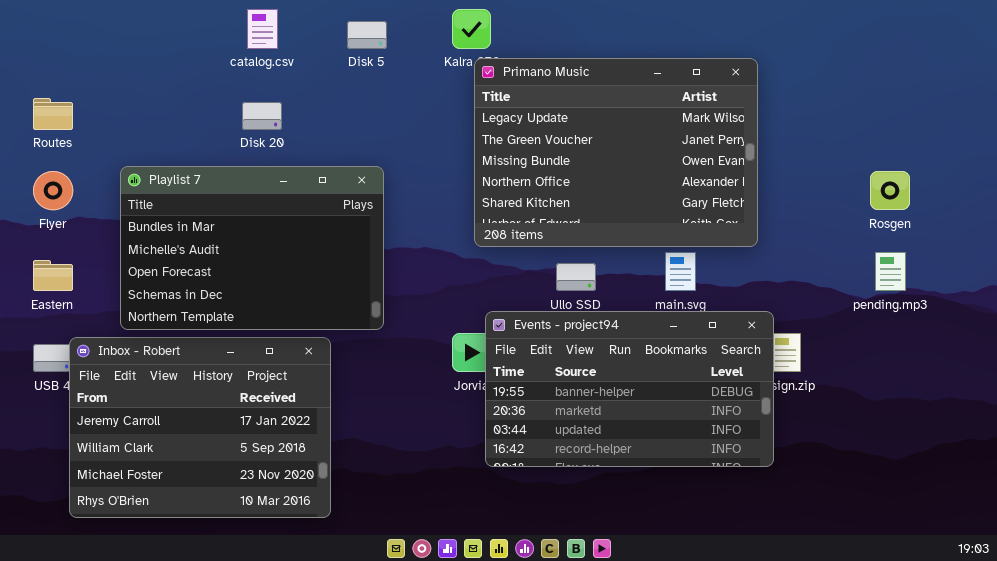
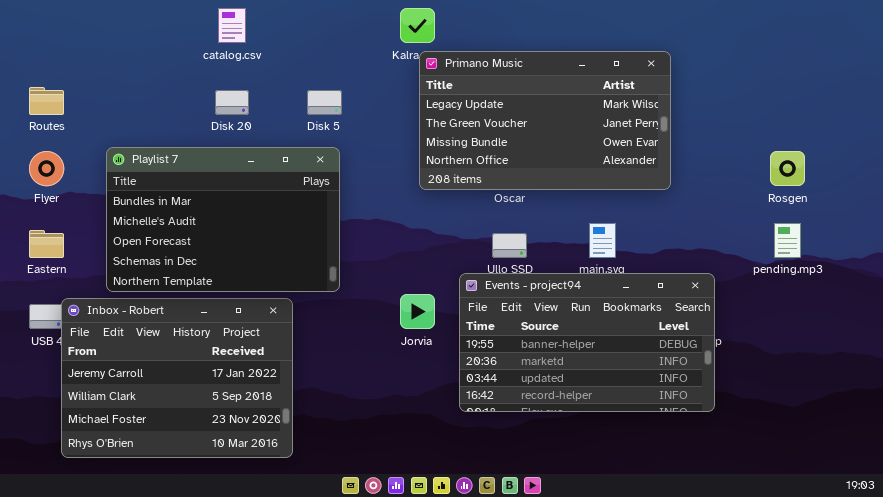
Disk 5: [347,21,387,49] -> [307,90,342,115], moved
Primano Music: [474,58,758,247] -> [419,51,671,190], resized
Events - project94: [485,311,774,467] -> [459,273,715,412], moved

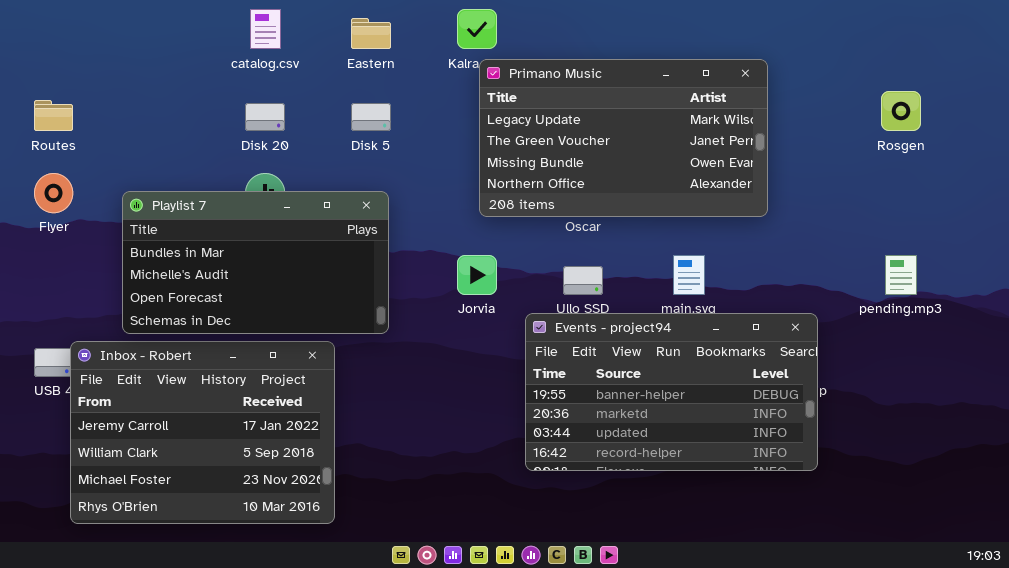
Playlist 7: [106,147,340,292] -> [122,191,389,334], resized
Rosgen: [770,151,805,186] -> [881,91,921,131], moved
Eastern: [29,230,64,258] -> [351,18,391,49], moved
Jorvia: [400,294,435,329] -> [457,255,497,295], moved

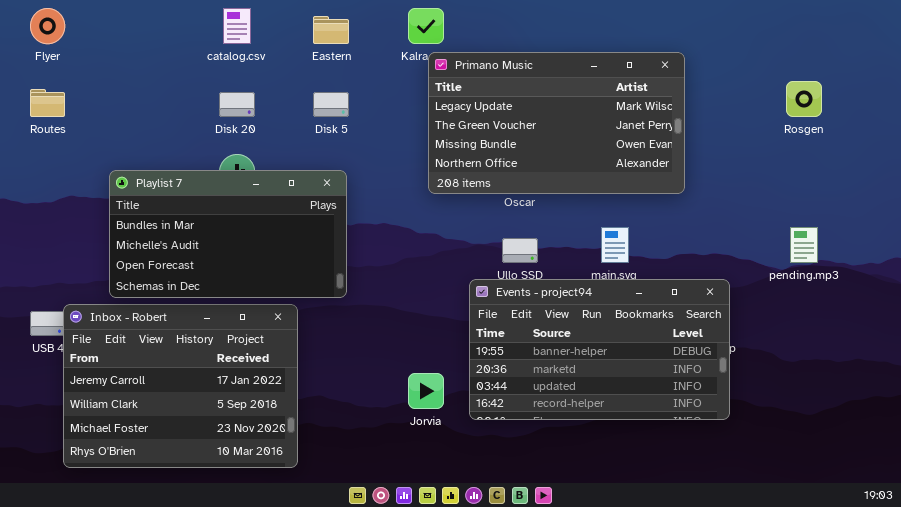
Flyer: [34,173,73,213] -> [30,8,65,44], moved
Jorvia: [457,255,497,295] -> [408,373,444,409], moved

